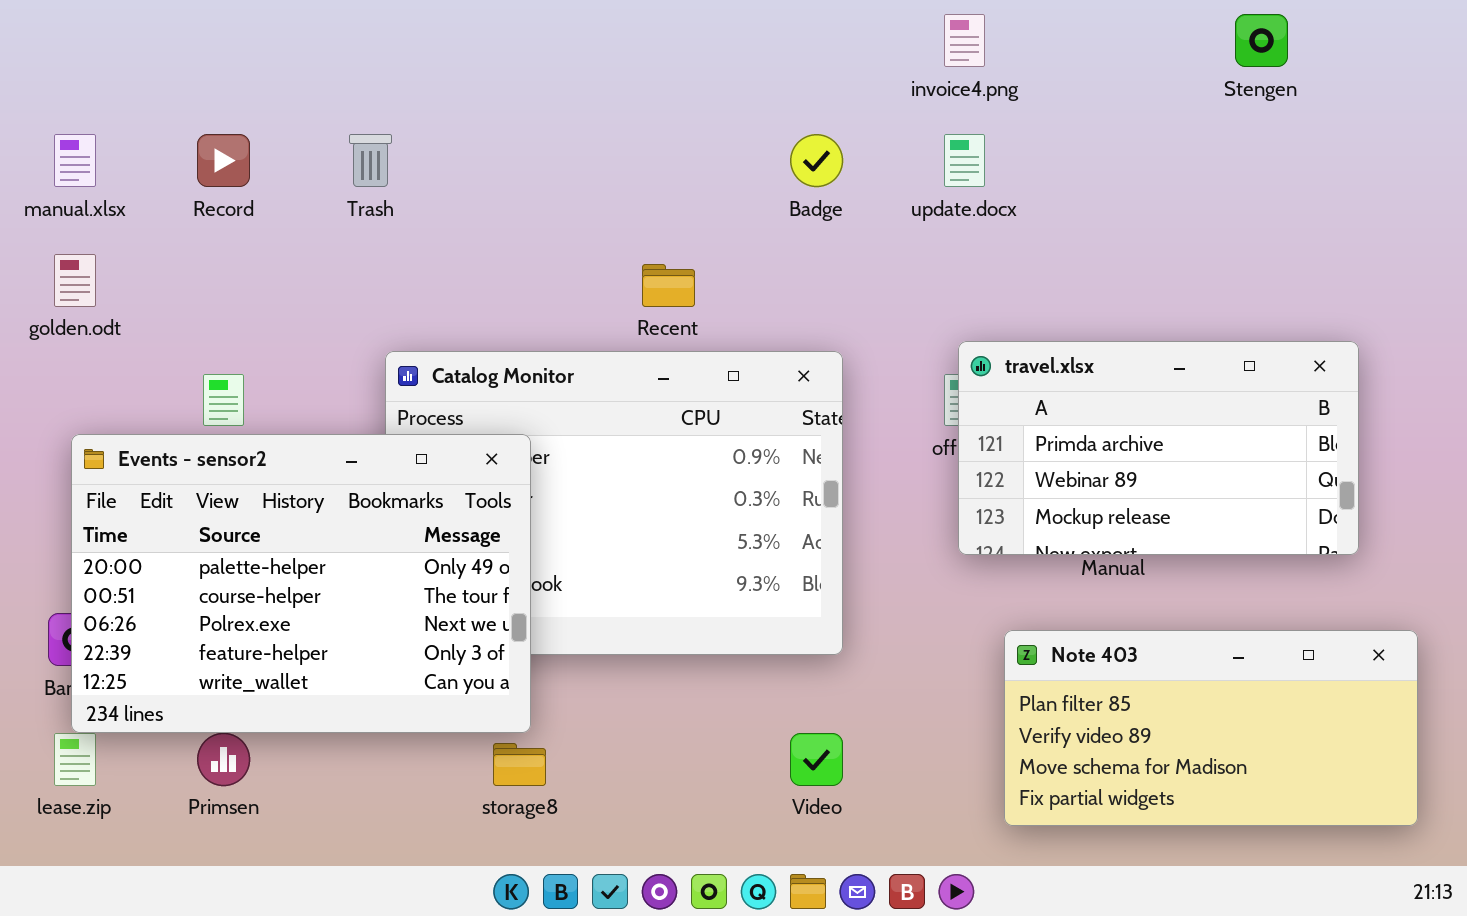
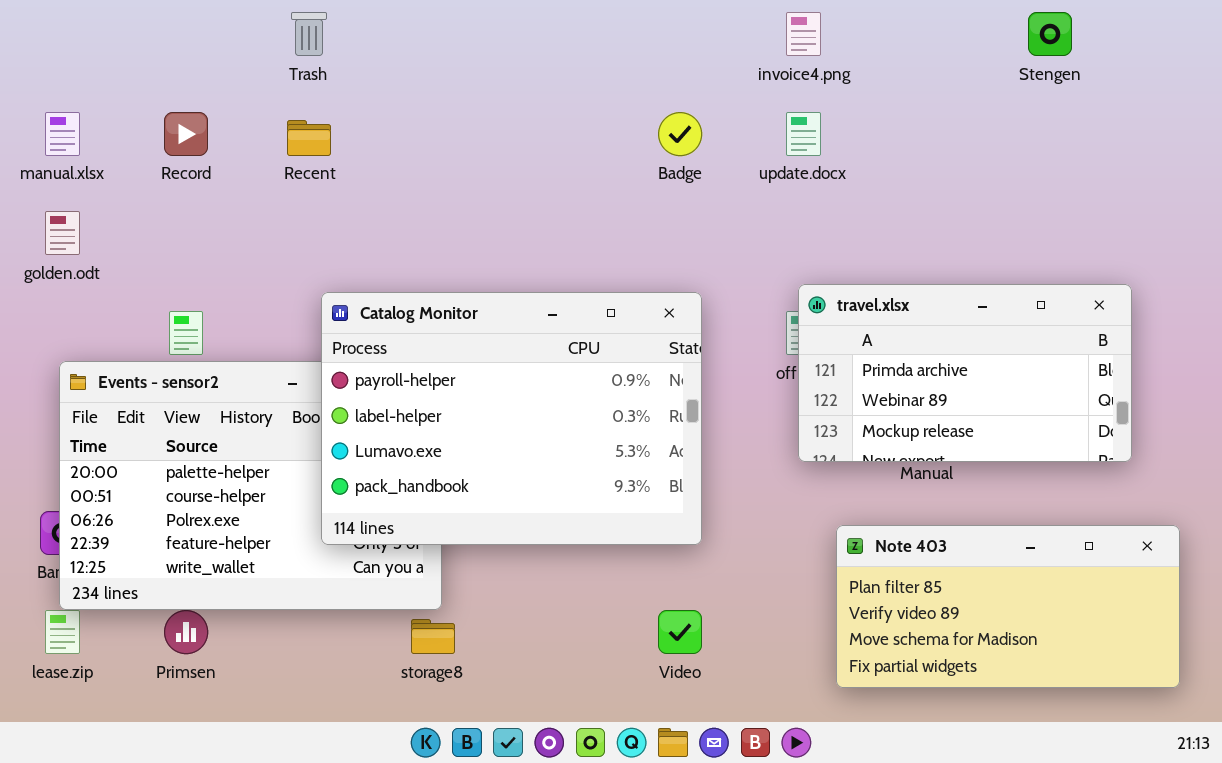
Trash: [349,134,392,187] -> [291,12,327,56], moved
Recent: [642,264,695,307] -> [287,120,331,156], moved
Catalog Monitor: [385,351,843,655] -> [321,292,702,545], raised

